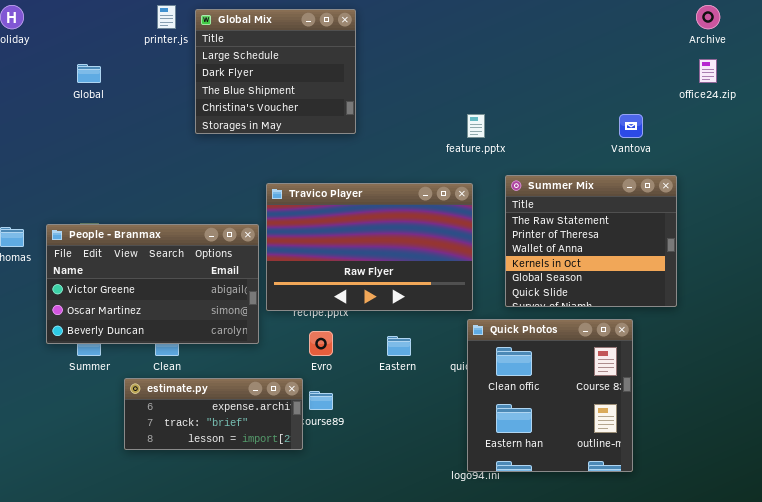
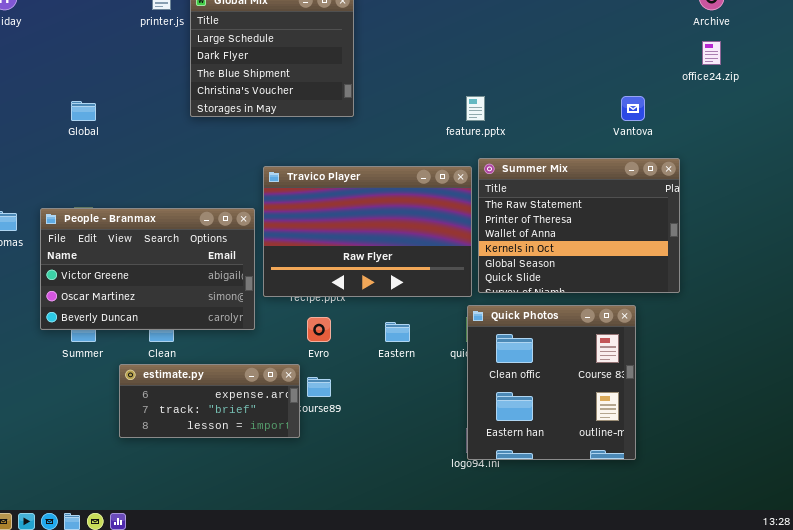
Global: [77,64,101,83] -> [71,101,96,121], moved
Summer Mix: [505,175,677,307] -> [478,158,680,293], resized

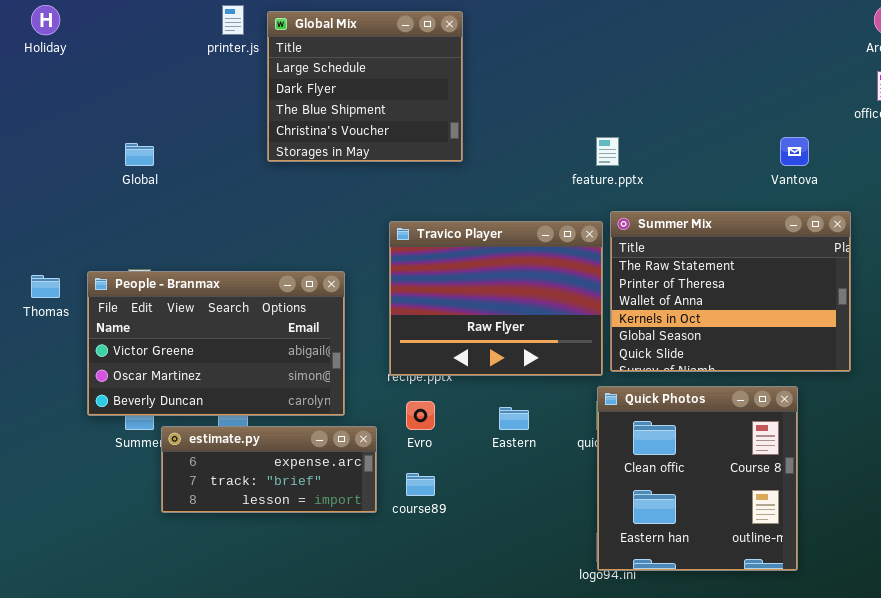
Travico Player: [263,166,472,297] -> [389,221,603,376], resized
estimate.py: [119,364,300,438] -> [161,426,377,513], moved

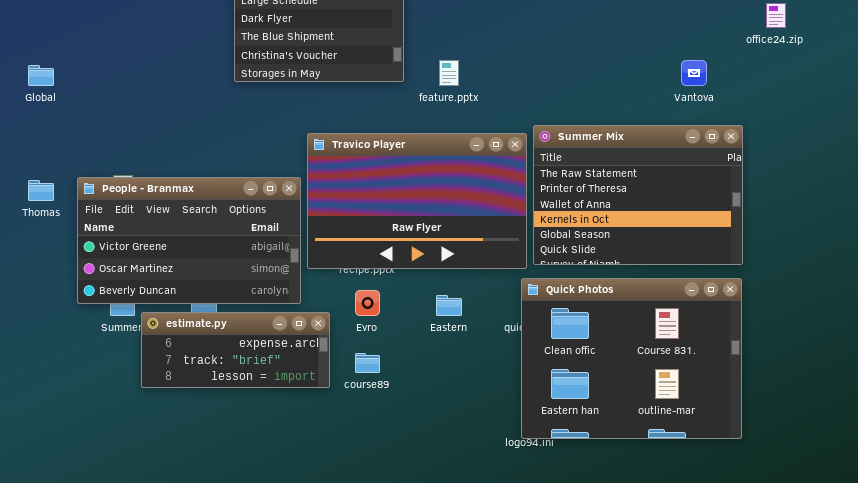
feature.pptx: [596,137,619,166] -> [439,60,459,86], moved
Global: [125,143,154,166] -> [28,65,54,86], moved
Travico Player: [389,221,603,376] -> [307,133,527,269], resized
Quick Photos: [597,386,798,571] -> [521,278,742,439], resized

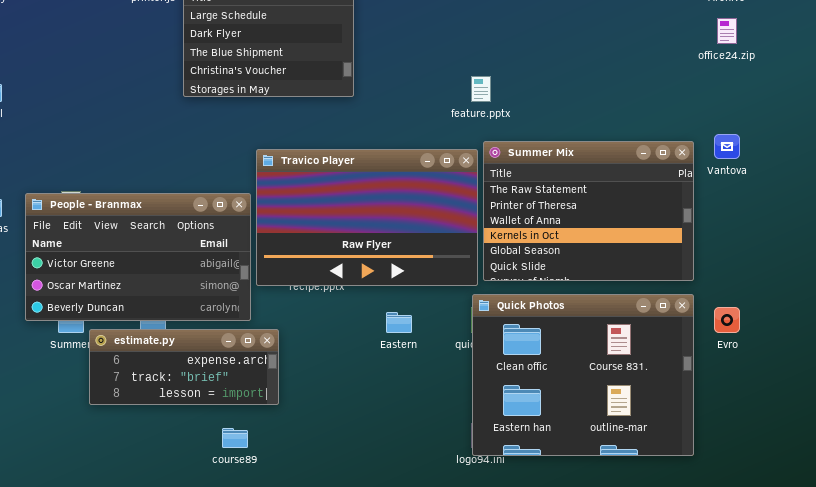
feature.pptx: [439,60,459,86] -> [471,76,491,102], moved
Vantova: [681,60,707,86] -> [714,134,740,159], moved
Evro: [355,290,380,316] -> [714,307,740,333], moved
course89: [355,353,380,373] -> [222,428,248,448], moved

